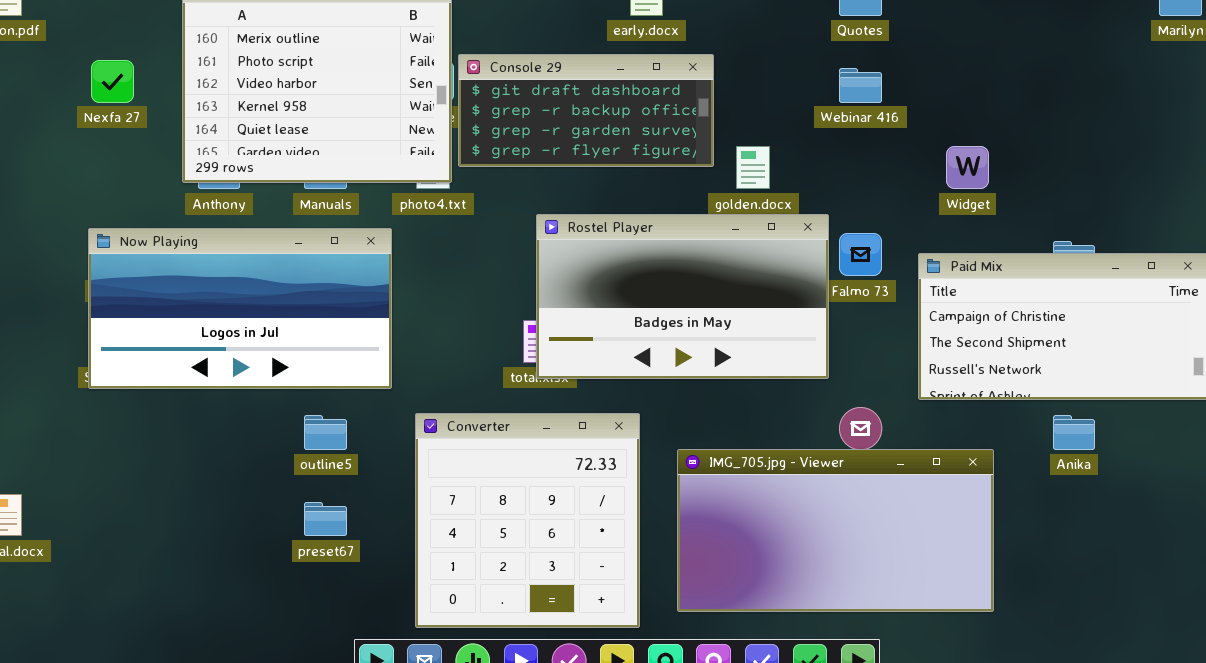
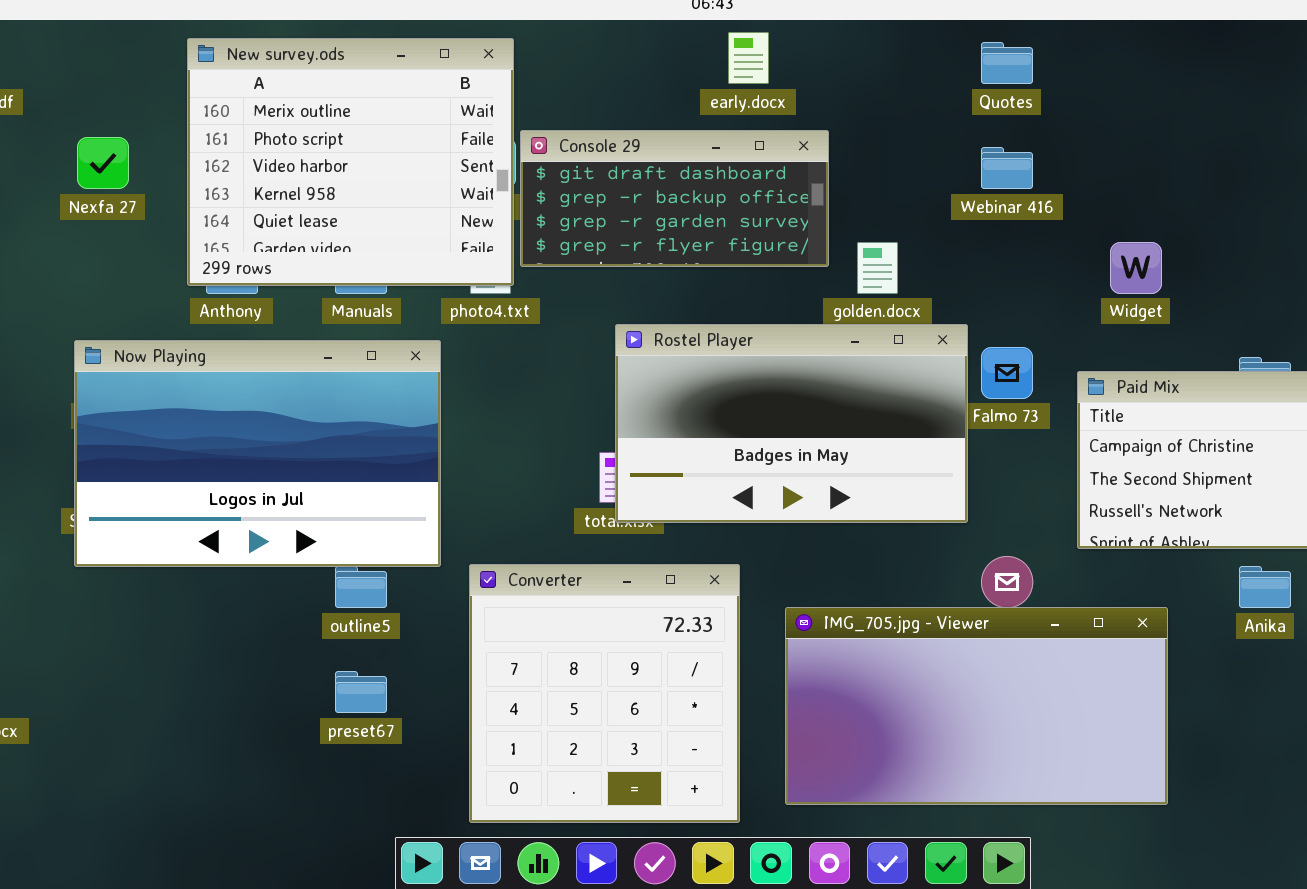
Now Playing: [88,228,392,389] -> [74,340,441,567], resized

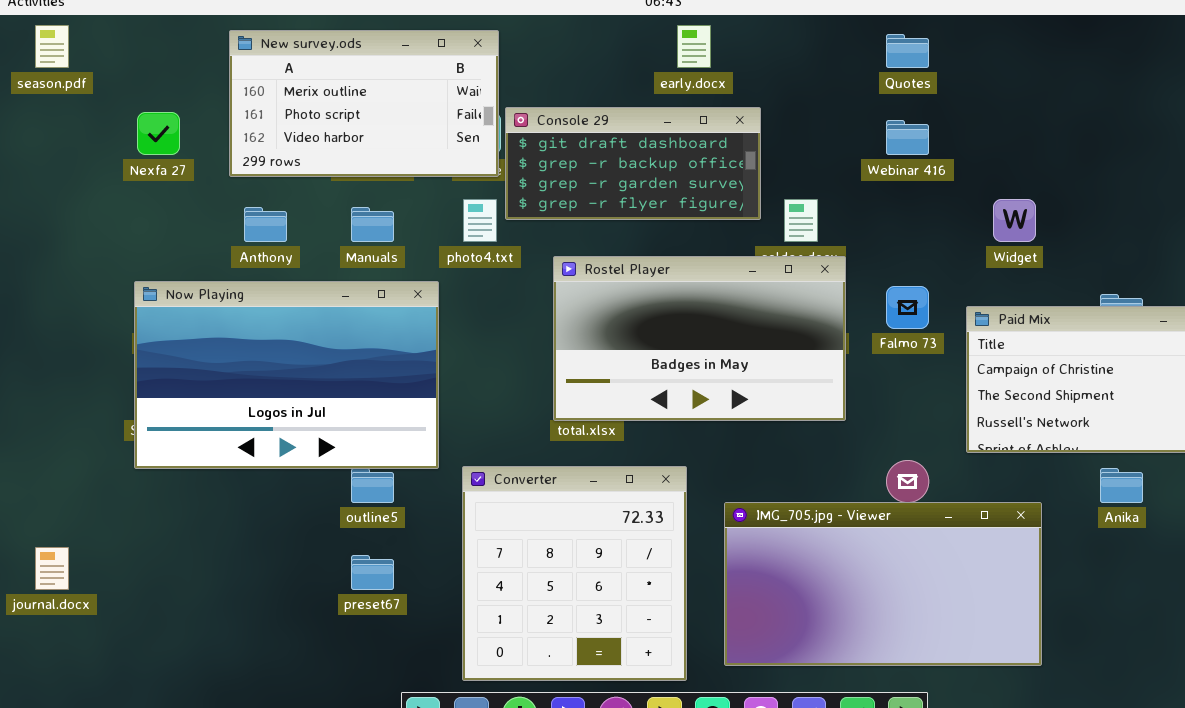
New survey.ods: [187,38,514,286] -> [229,30,499,177], resized
Rostel Player: [615,324,968,523] -> [553,256,846,421], moved

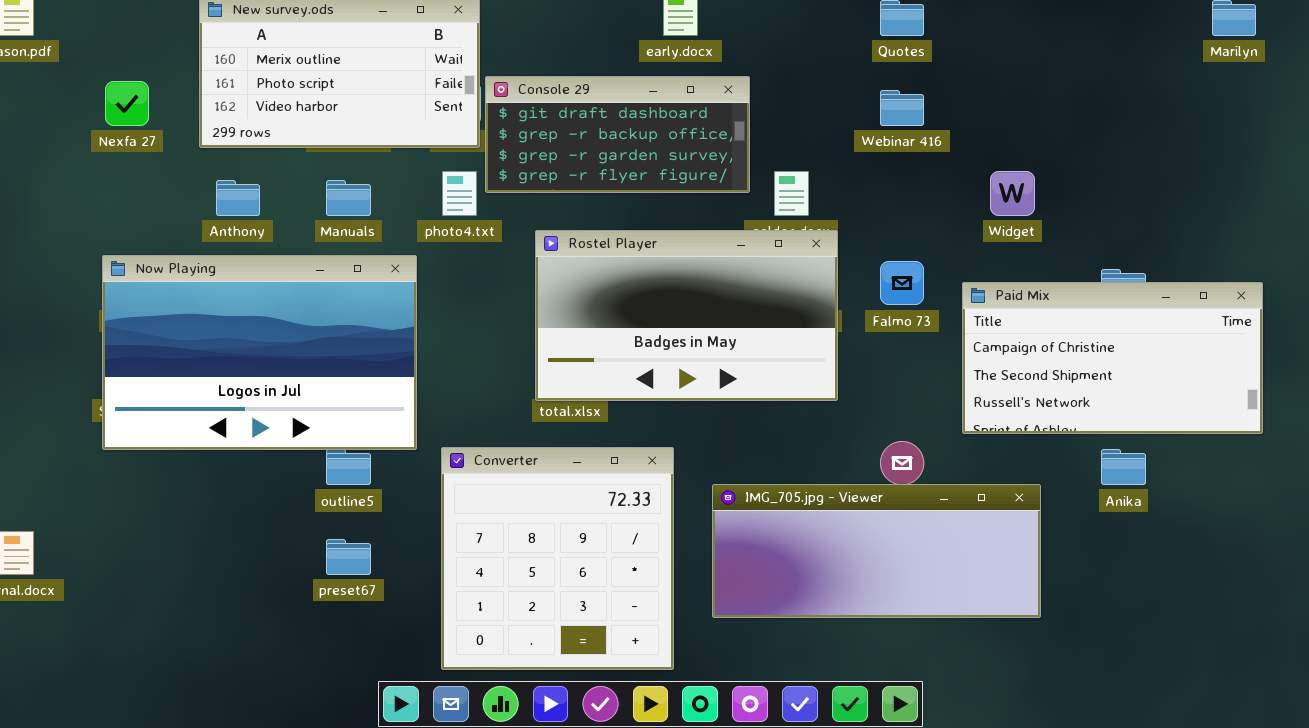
IMG_705.jpg - Viewer: [724,502,1042,666] -> [712,484,1041,618], resized

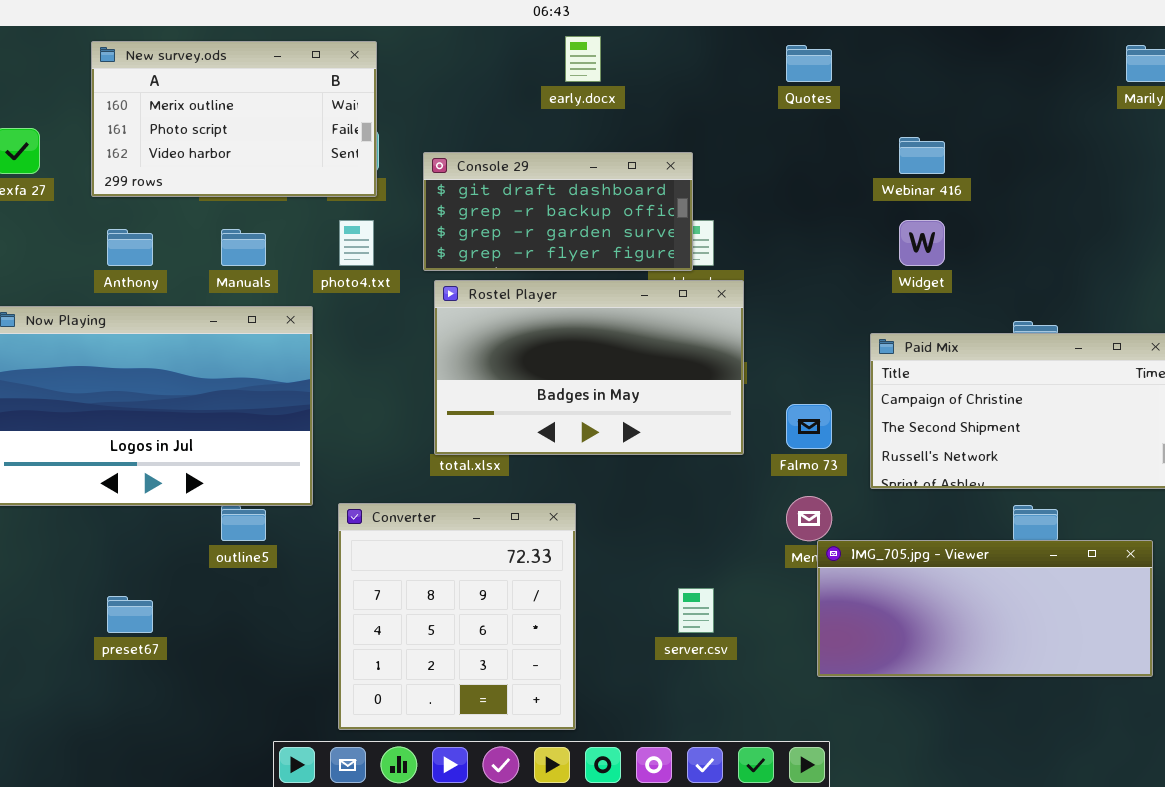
Console 29: [485,76,750,193] -> [423,152,693,271], moved
Webinar 416: [880,90,924,126] -> [899,137,945,174], moved
Falmo 73: [880,261,924,305] -> [786,404,832,449], moved
IMG_705.jpg - Viewer: [712,484,1041,618] -> [817,540,1153,677], moved
preset67: [326,539,371,575] -> [107,596,153,633], moved

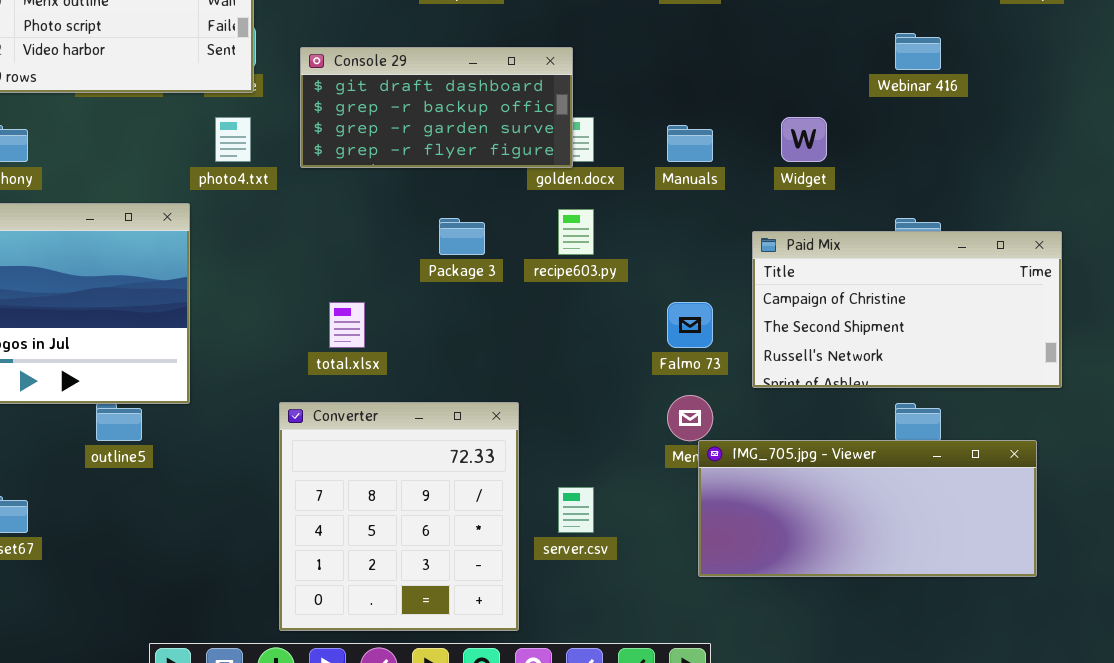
Webinar 416: [899,137,945,174] -> [895,33,941,70], moved
Manuals: [221,229,266,266] -> [667,125,713,162], moved
Rostel Player: [434,280,744,455] -> none, closed
Converter: [338,503,576,730] -> [279,402,519,631], moved

